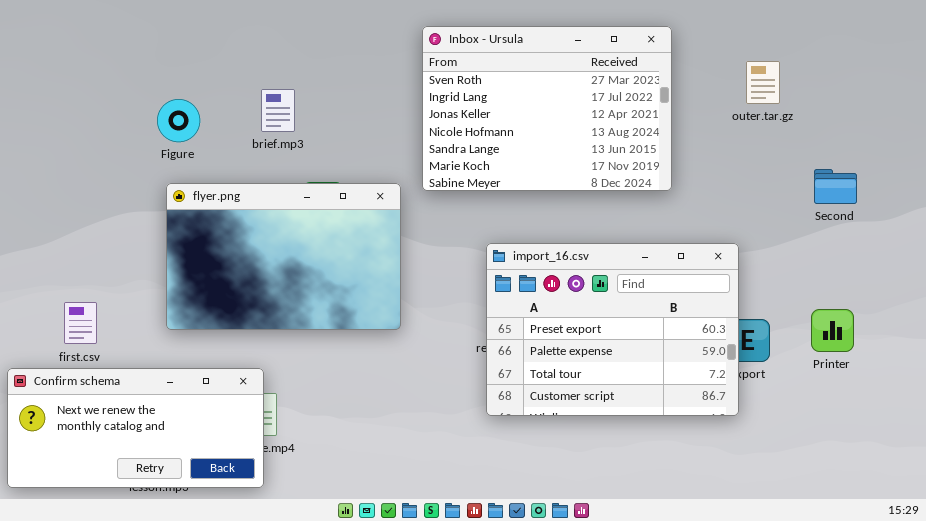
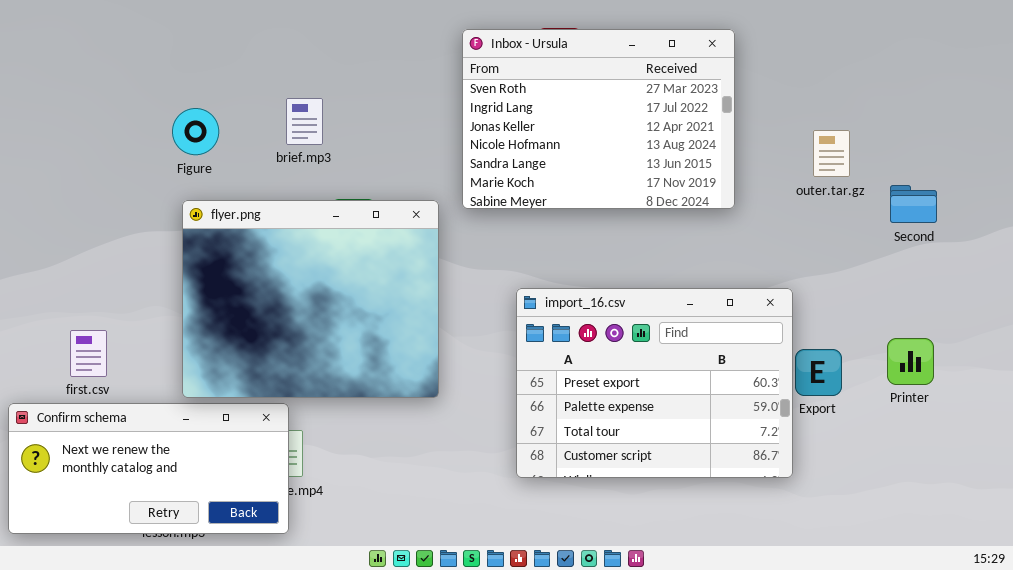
outer.tar.gz: [746,61,780,104] -> [813,130,850,177], moved
flyer.png: [166,183,401,330] -> [182,200,439,398], resized
import_16.csv: [486,243,739,416] -> [516,288,793,478], moved

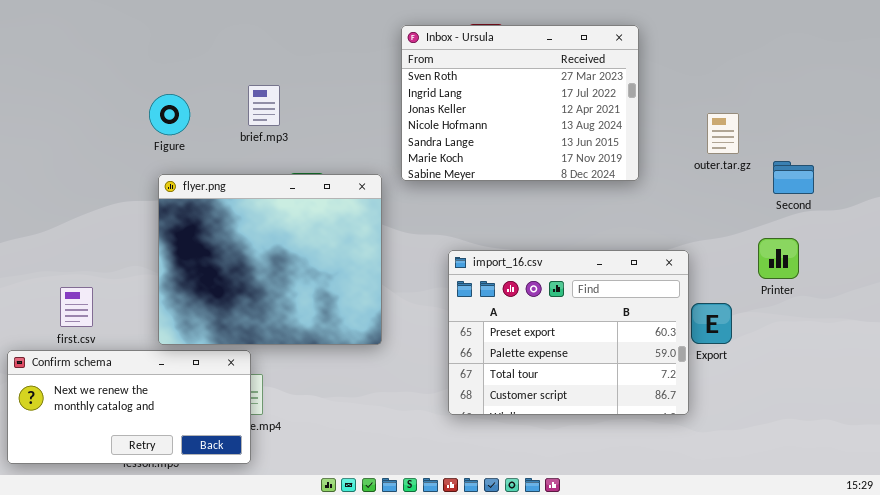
Printer: [887,338,934,385] -> [758,238,799,279], moved

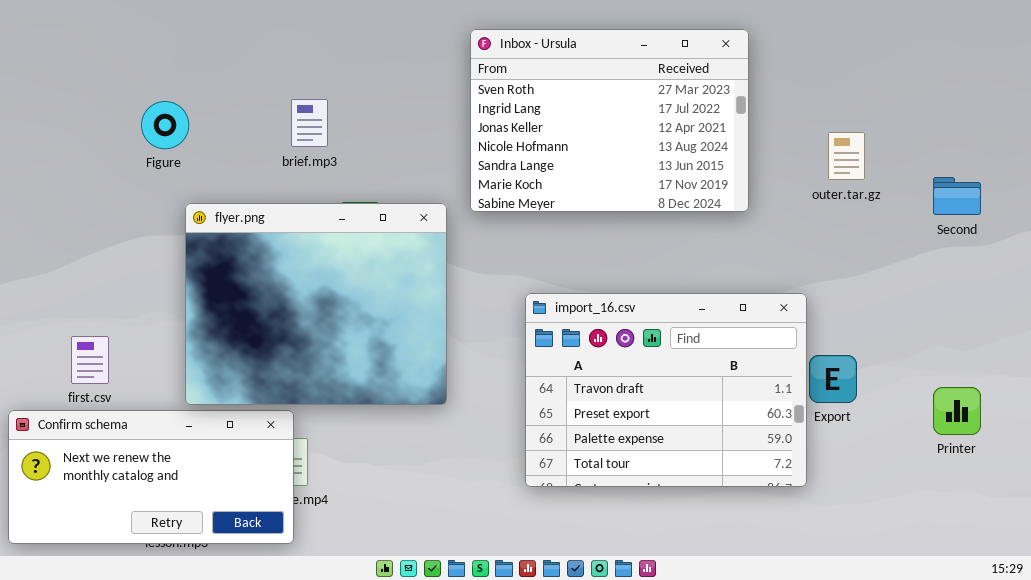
Figure: [149,94,190,135] -> [141,101,189,149], moved
Second: [773,161,814,194] -> [933,177,981,215], moved
Printer: [758,238,799,279] -> [933,387,981,435], moved
import_16.csv: [448,250,689,415] -> [525,293,807,487], scrolled up 1 row

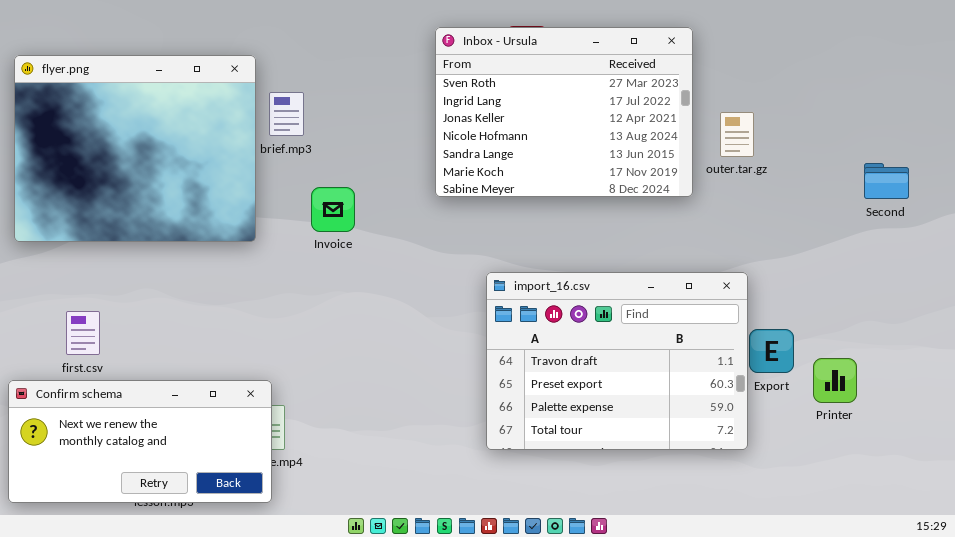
outer.tar.gz: [828,132,865,180] -> [720,112,754,157], moved
flyer.png: [185,203,447,405] -> [14,55,256,242], moved
Printer: [933,387,981,435] -> [813,358,857,403], moved

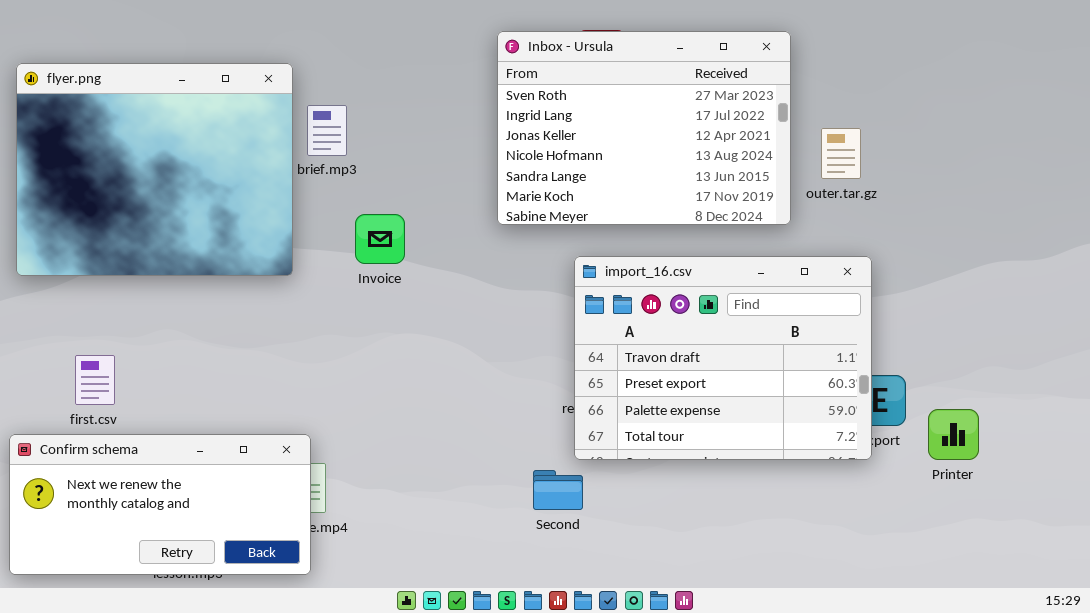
Second: [864,163,909,199] -> [533,470,583,510], moved
import_16.csv: [486,272,748,450] -> [574,256,872,460], moved

